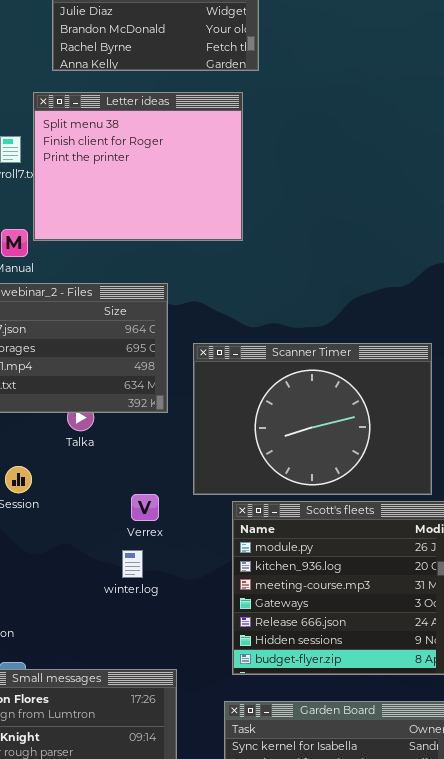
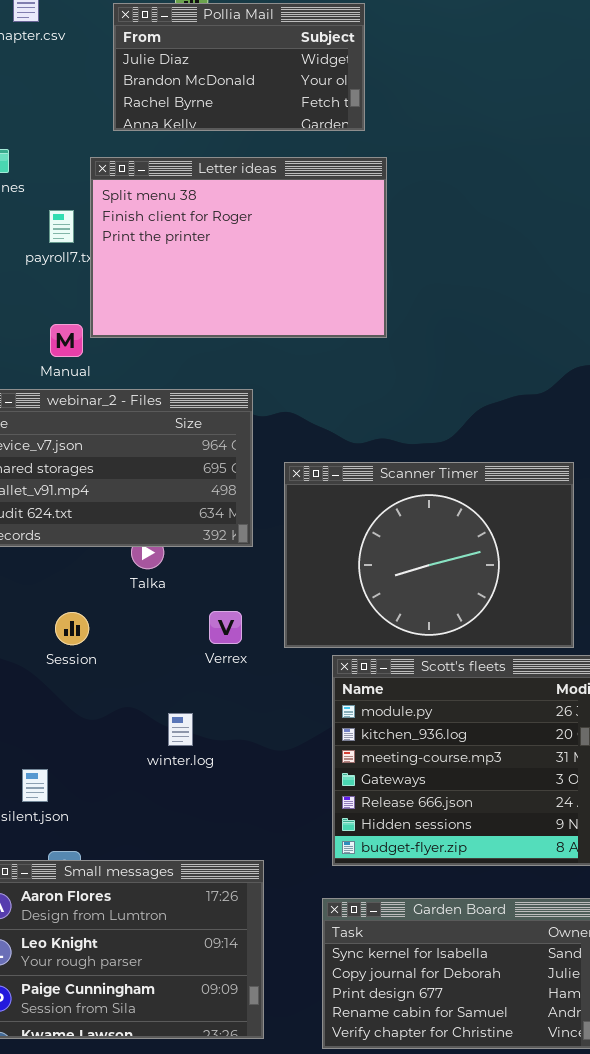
Letter ideas: [33,92,243,241] -> [90,157,387,338], resized
Verrex: [131,494,159,521] -> [209,611,242,644], moved
winter.log: [122,550,143,578] -> [168,713,193,746], moved

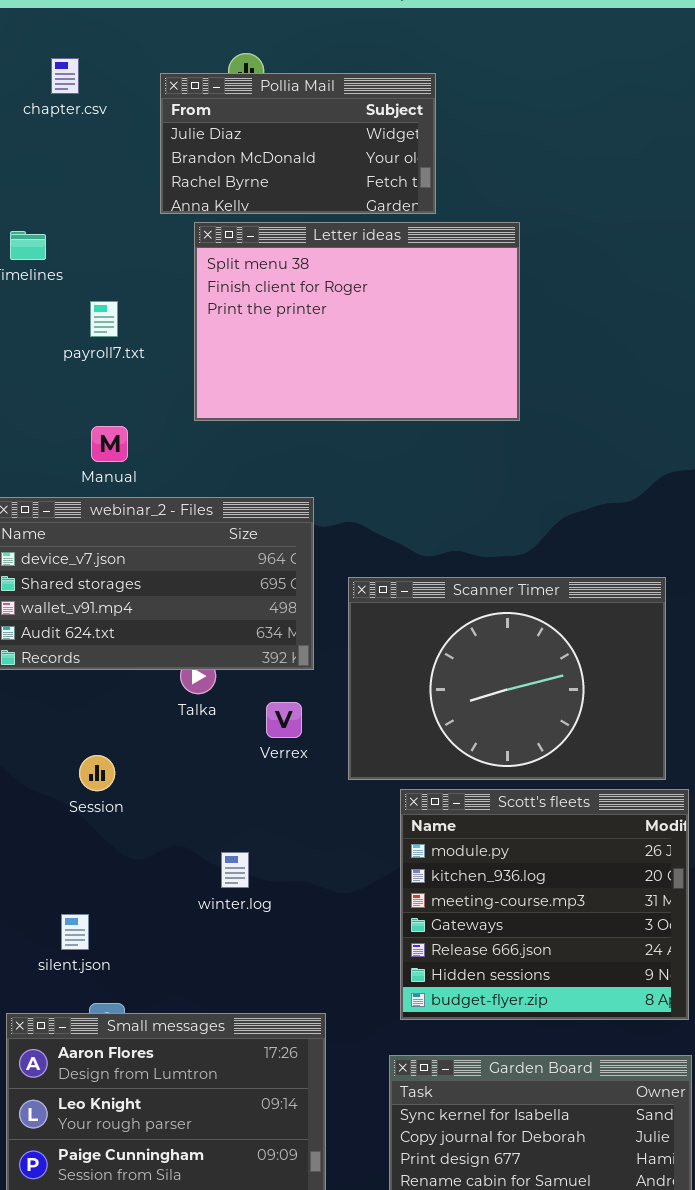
Letter ideas: [90,157,387,338] -> [194,222,520,421], moved
Verrex: [209,611,242,644] -> [266,702,302,738], moved
Session: [55,612,89,645] -> [79,755,115,791], moved

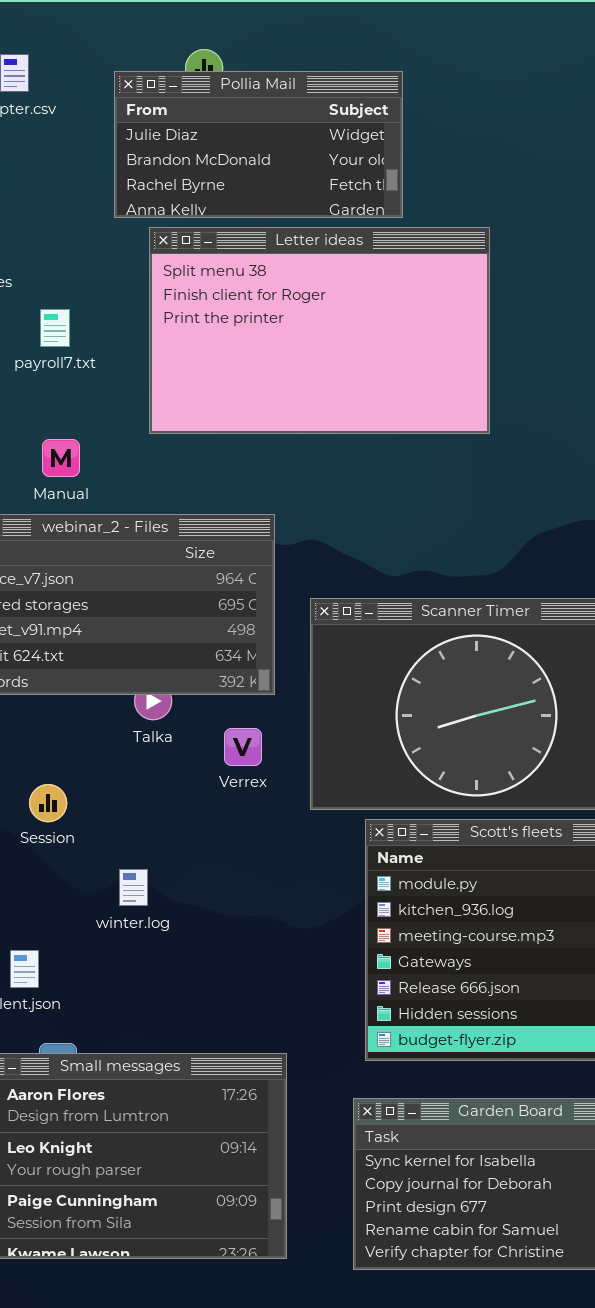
winter.log: [221,852,249,888] -> [119,869,148,906], moved

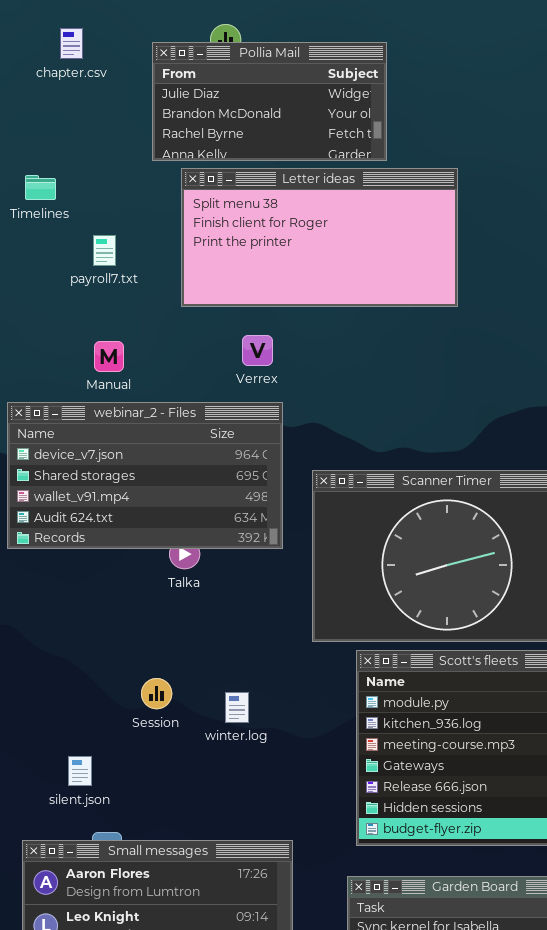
Letter ideas: [149,227,490,434] -> [181,168,458,307], resized
Verrex: [224,728,262,766] -> [242,335,273,366], moved
Session: [29,784,67,822] -> [141,678,172,709], moved
winter.log: [119,869,148,906] -> [225,692,249,723], moved

